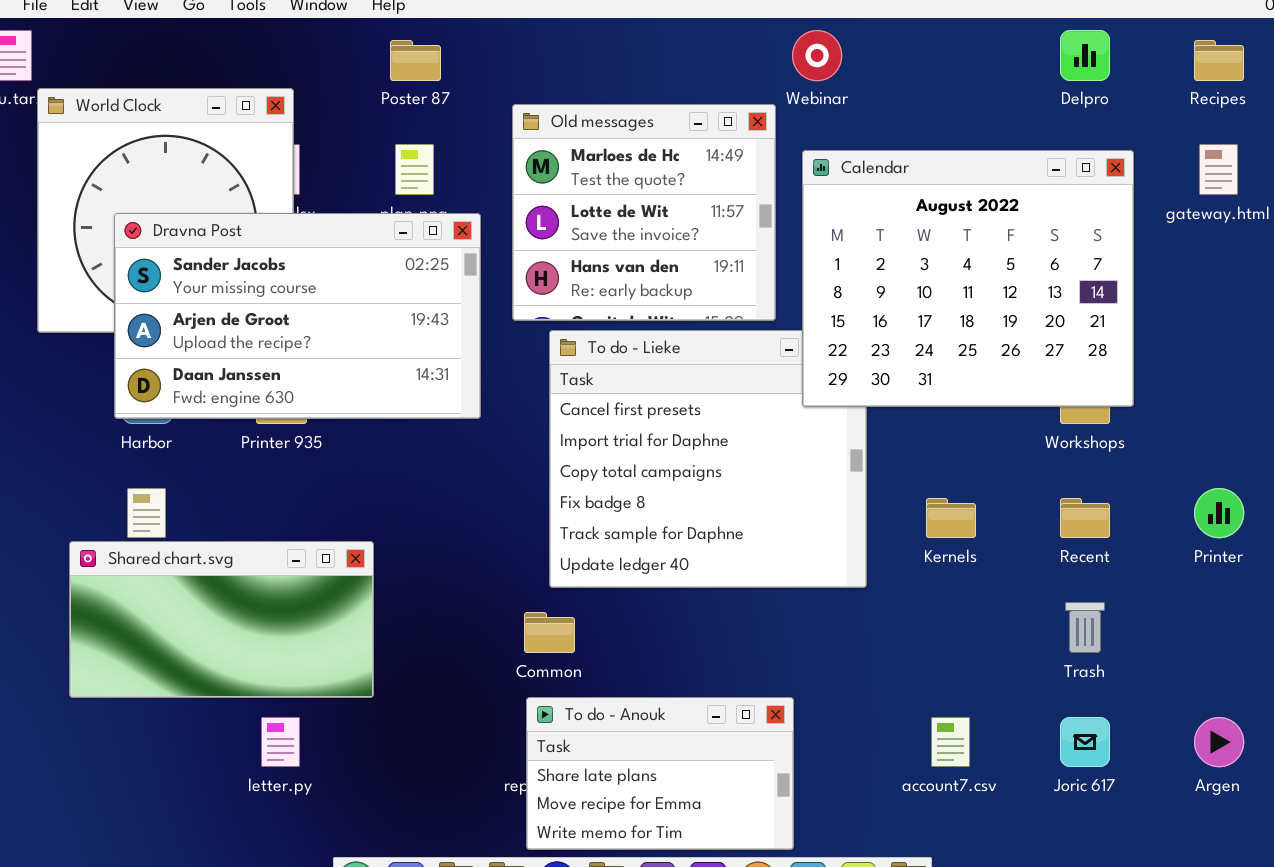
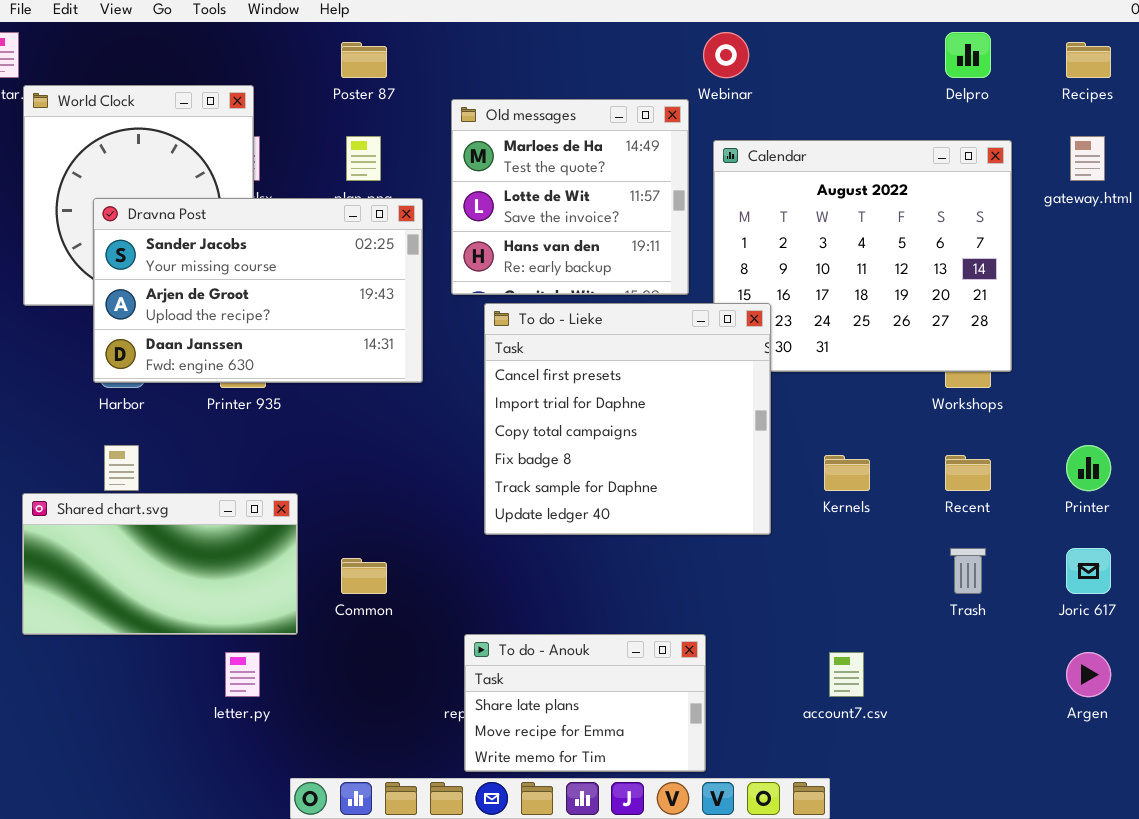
To do - Lieke: [549,330,867,588] -> [484,303,771,535], raised
Shared chart.svg: [69,541,374,698] -> [22,493,298,635], moved
Common: [524,612,575,653] -> [341,558,387,594], moved
Joric 617: [1060,717,1110,767] -> [1066,548,1111,594], moved

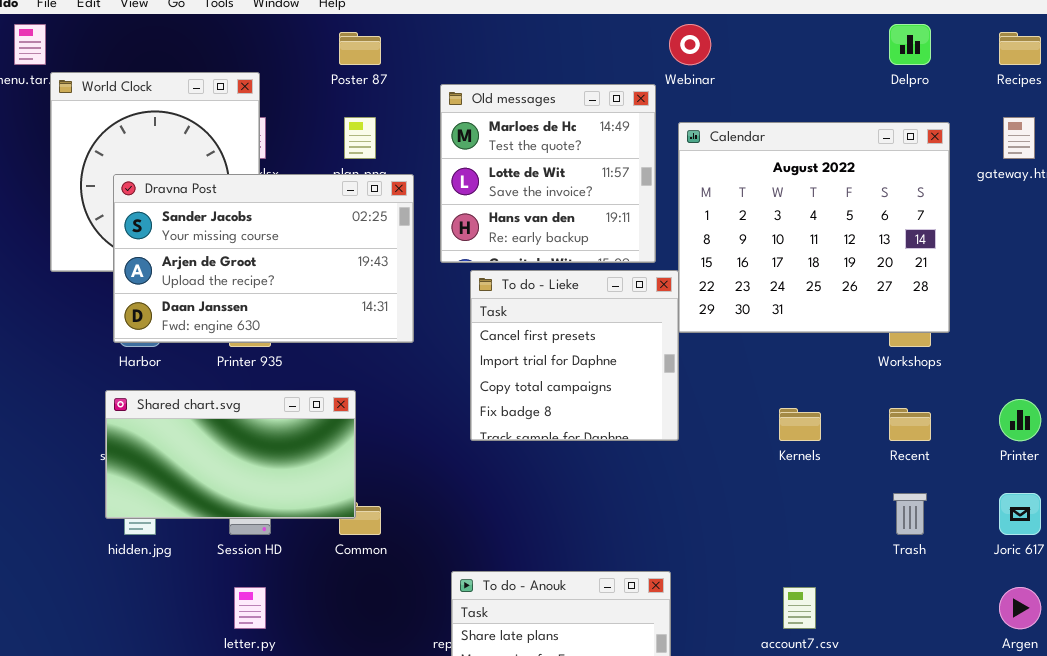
To do - Lieke: [484,303,771,535] -> [470,270,679,441], resized
Shared chart.svg: [22,493,298,635] -> [105,390,356,519], moved

